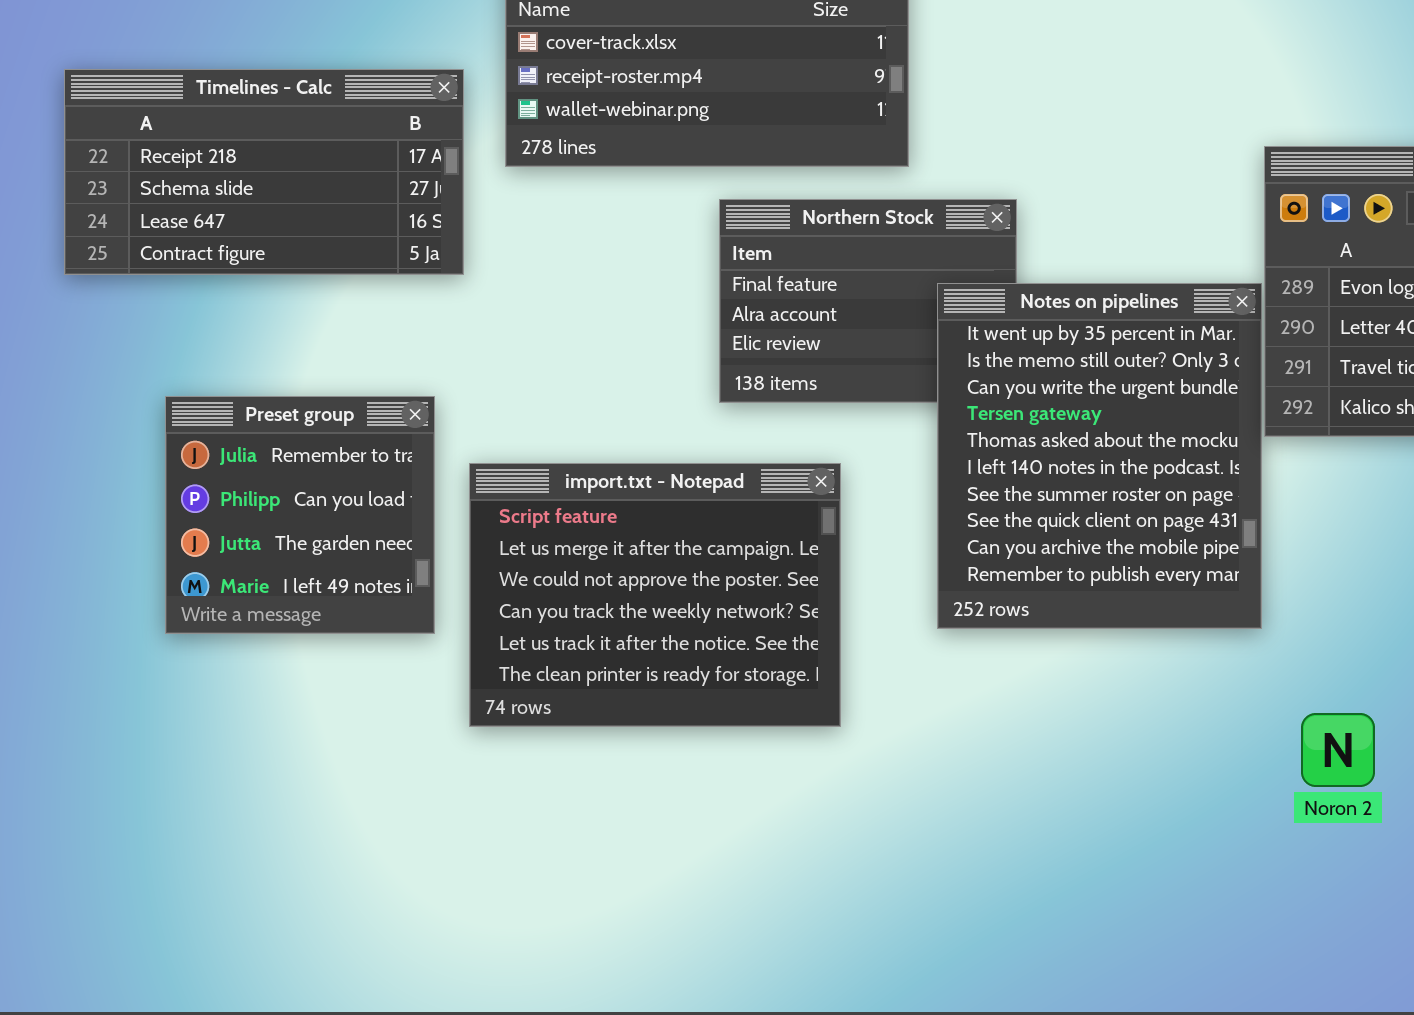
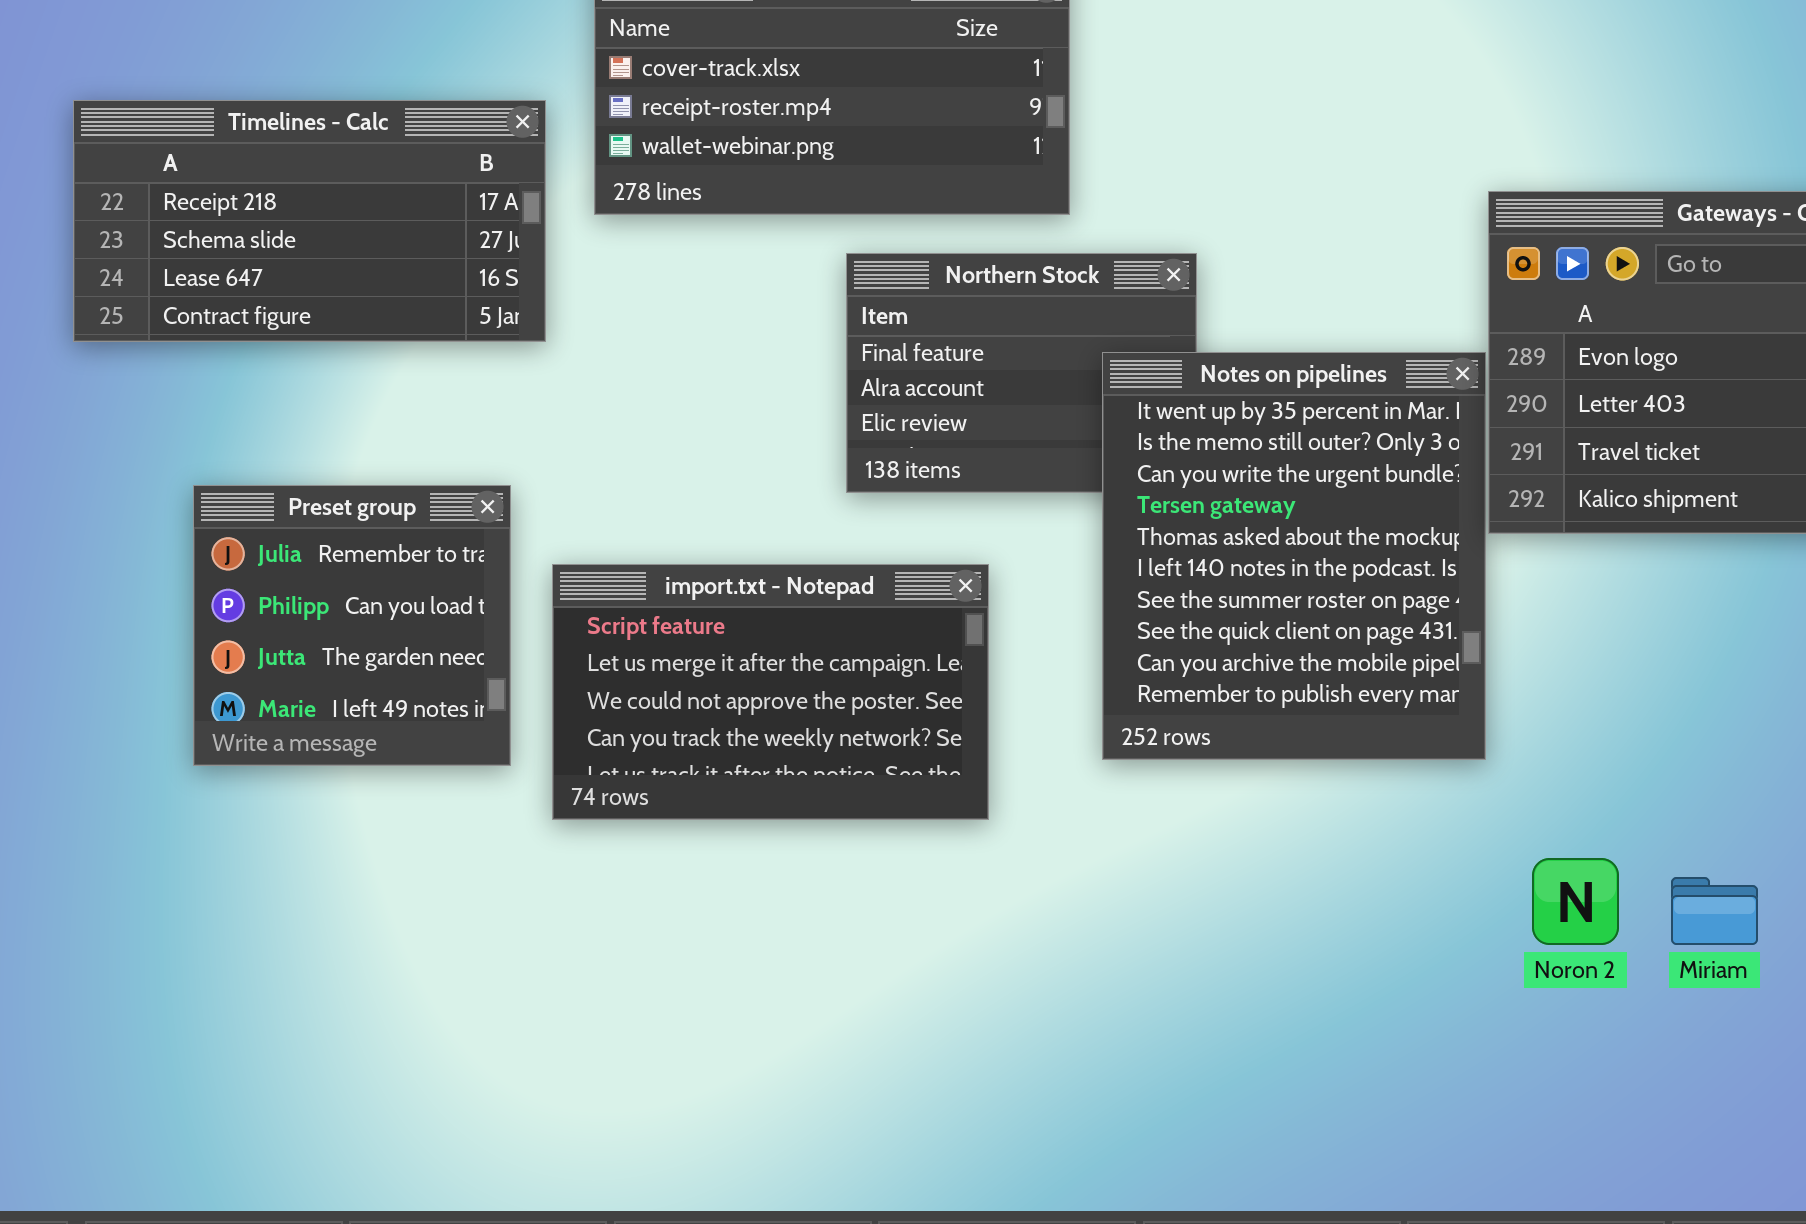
import.txt - Notepad: [469,463,841,727] -> [552,564,989,820], resized

